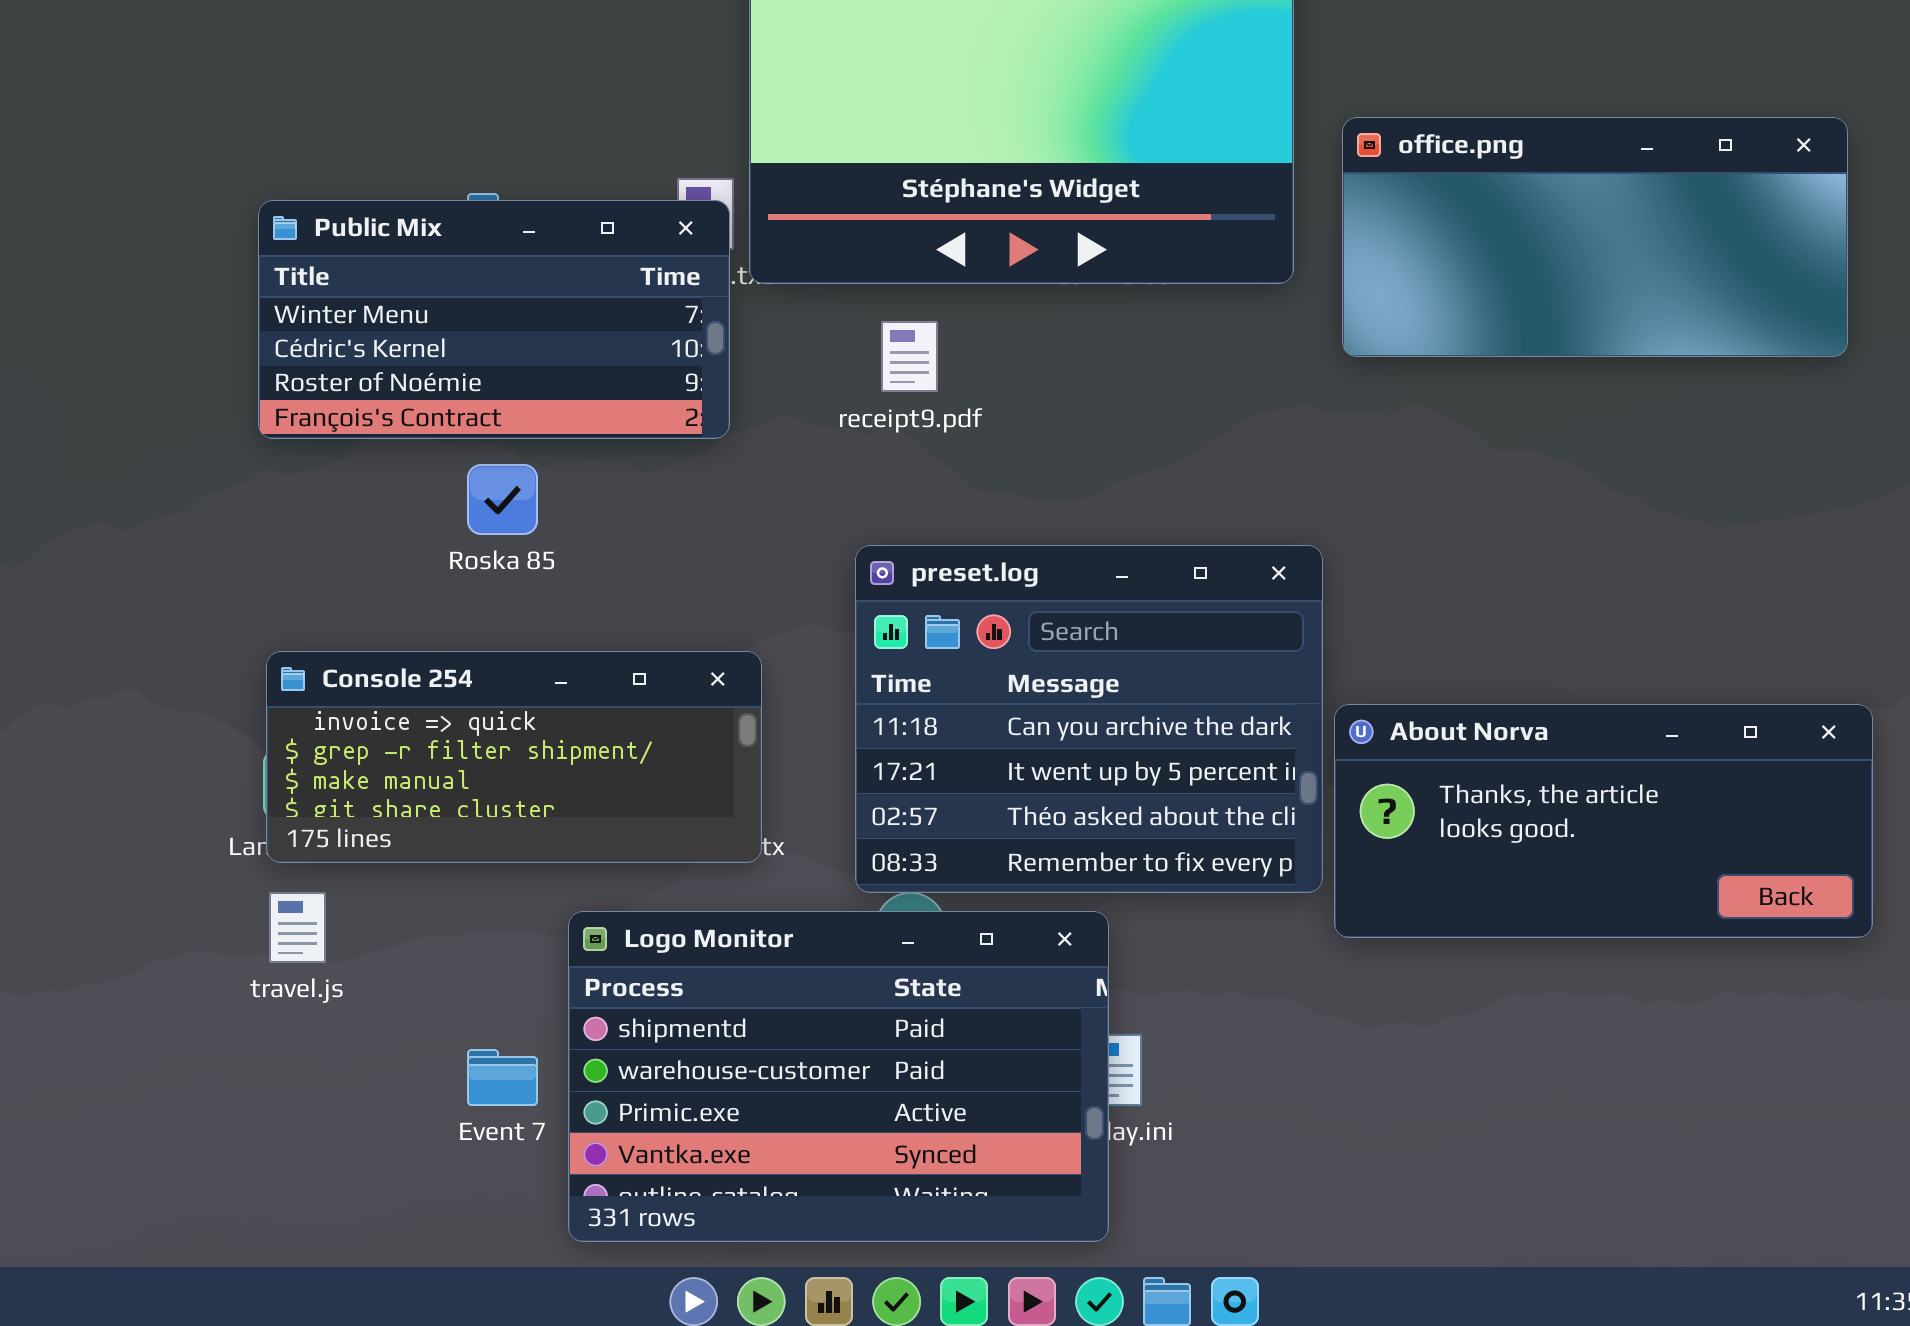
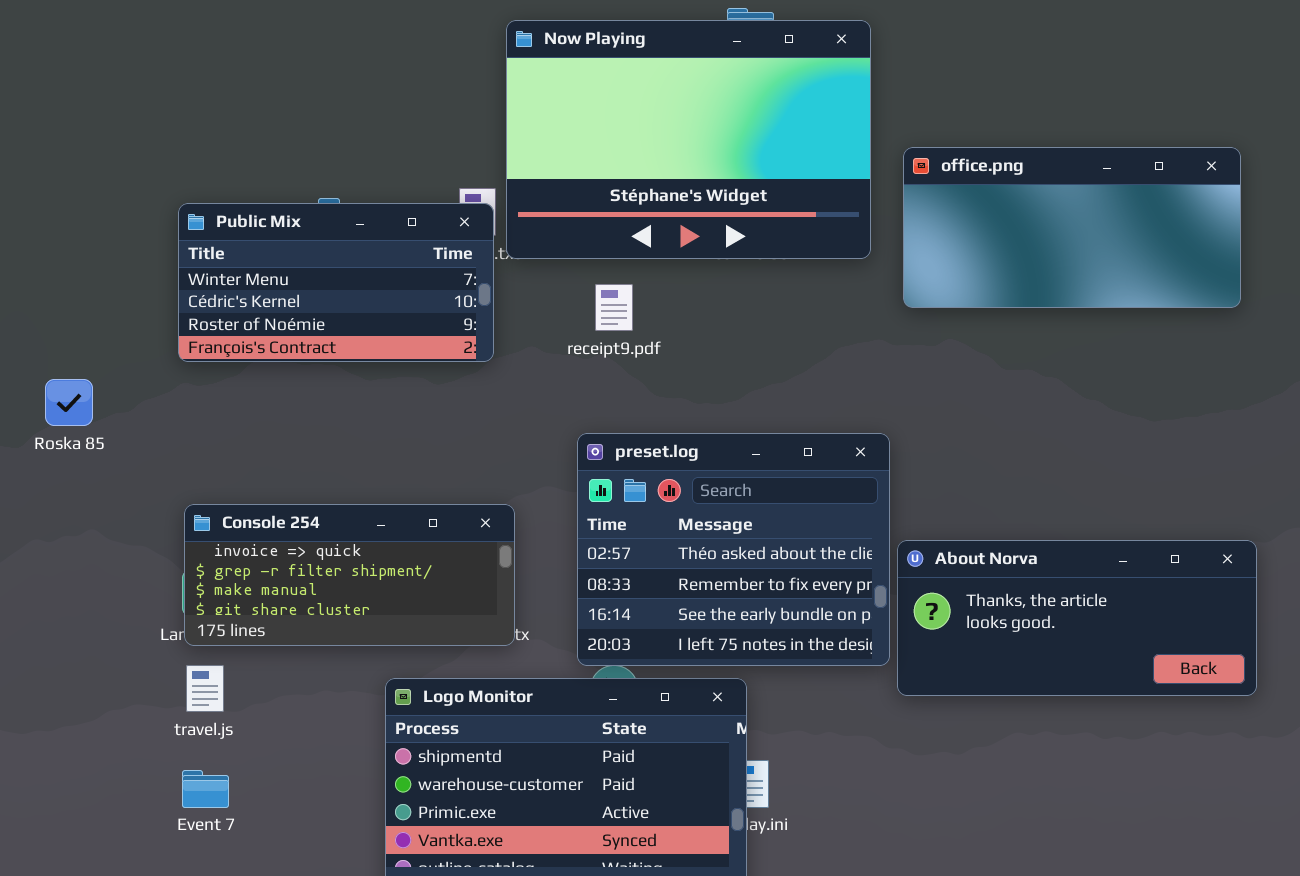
Roska 85: [467,464,538,535] -> [45,379,93,426], moved
preset.log: [855,545,1323,893] -> [577,433,890,666], scrolled down 2 rows
Event 7: [467,1049,538,1106] -> [182,770,229,808], moved

